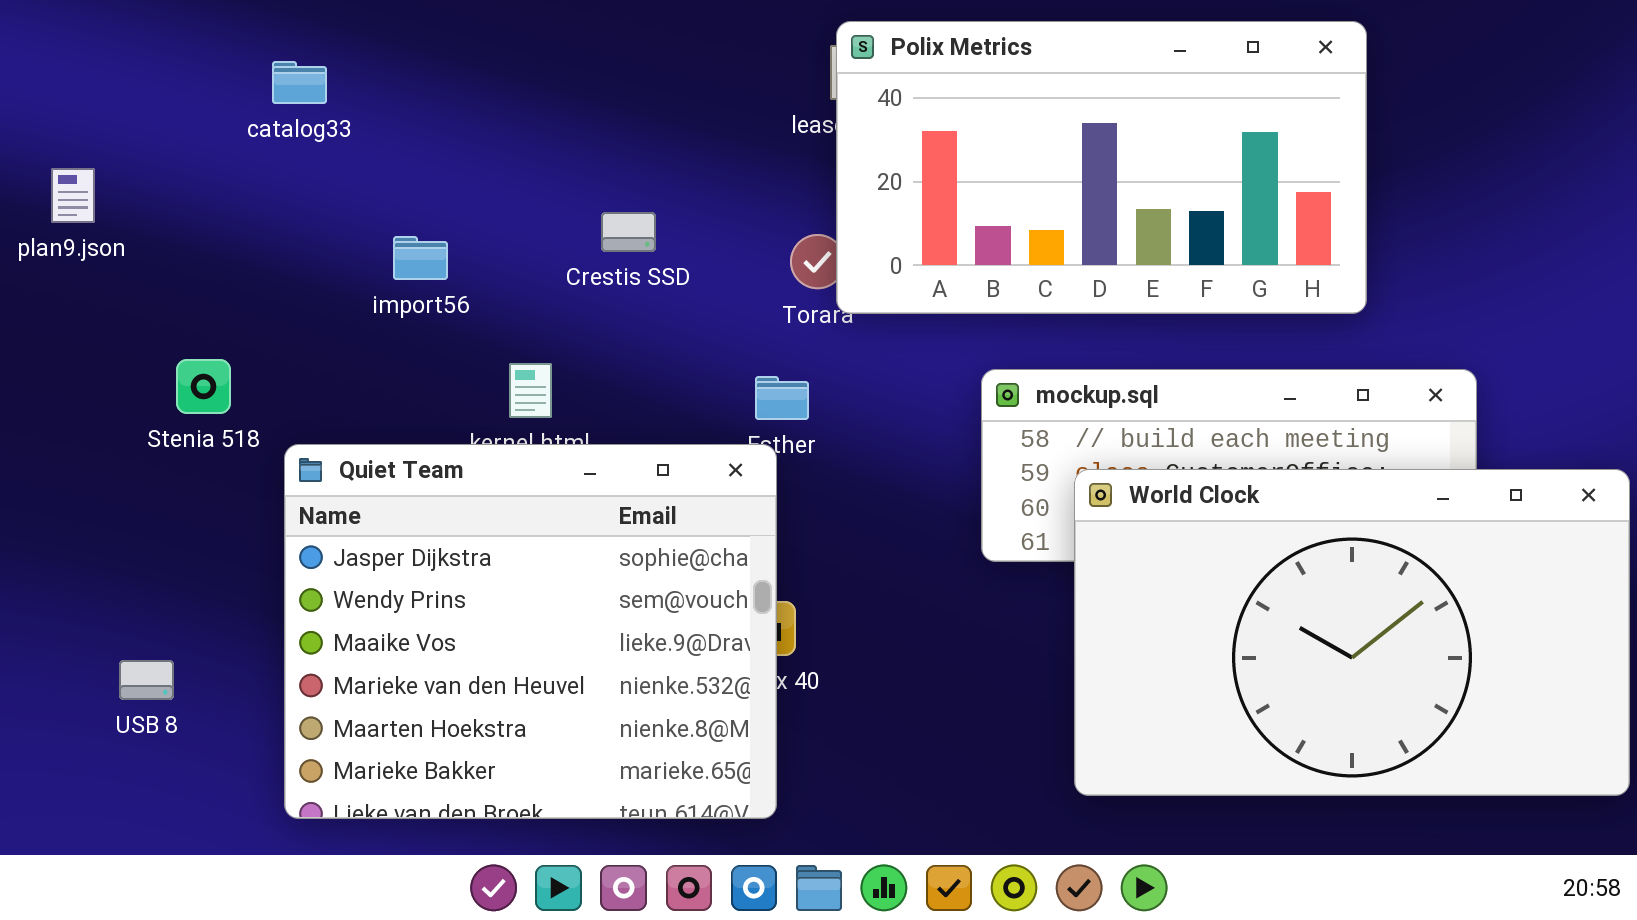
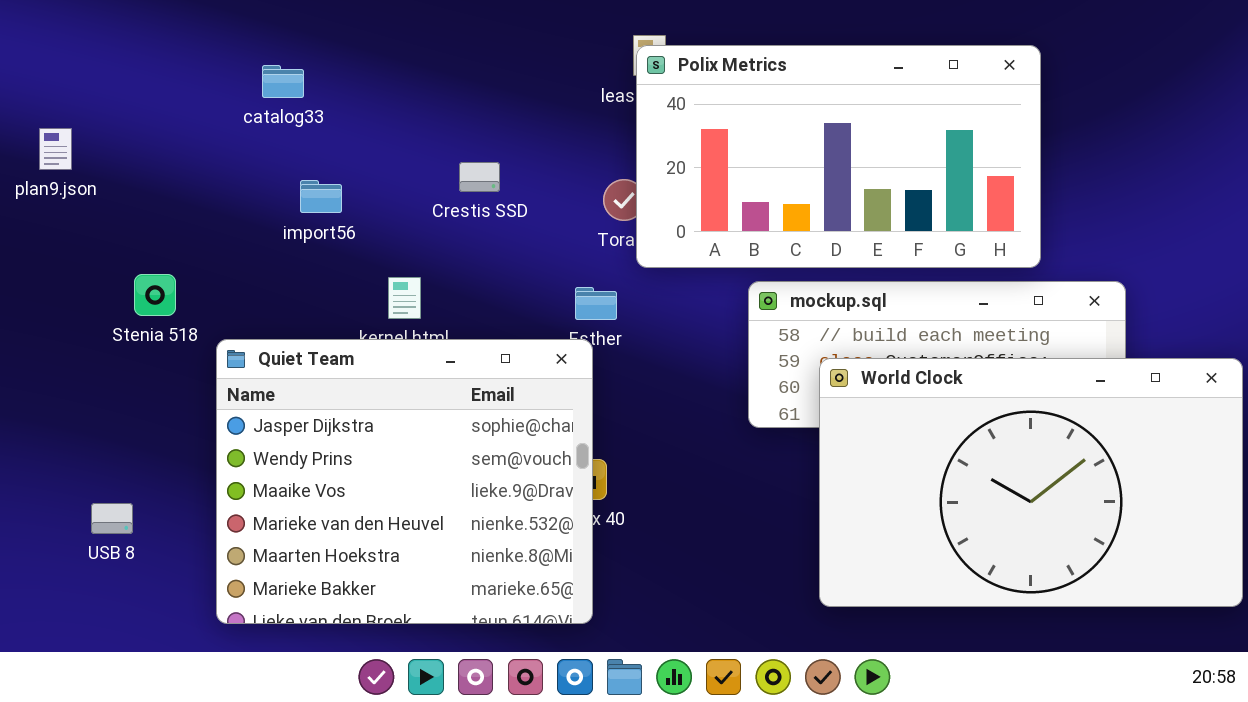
Polix Metrics: [836,21,1367,314] -> [636,45,1041,268], moved
catalog33: [272,61,327,104] -> [262,65,304,98], moved

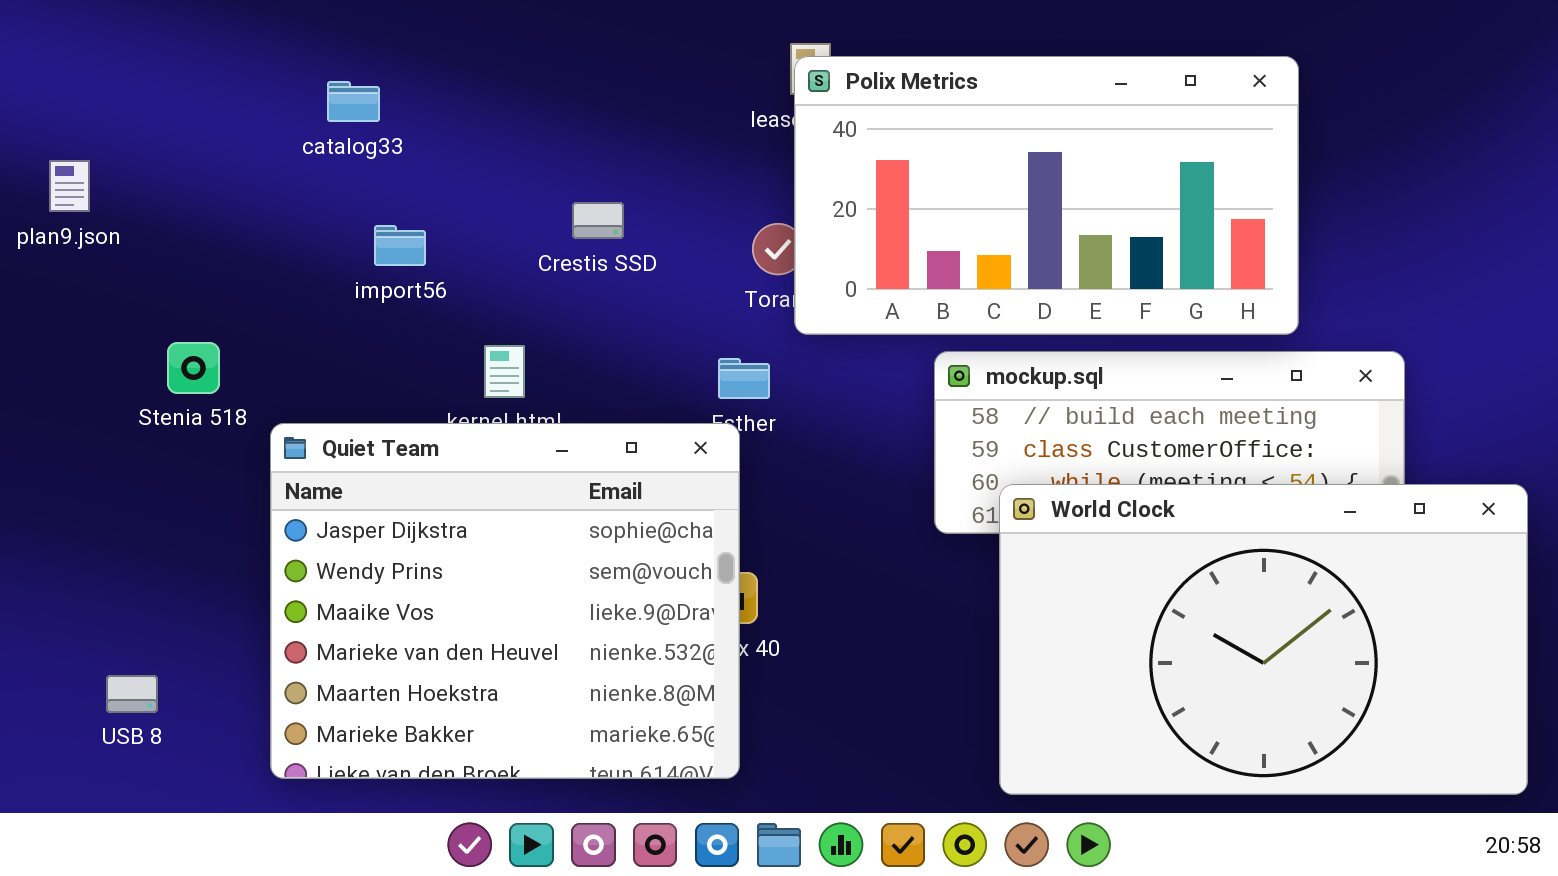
World Clock: [819,358,1243,607] -> [999,484,1528,795], moved
USB 8: [91,503,133,534] -> [106,675,158,713], moved

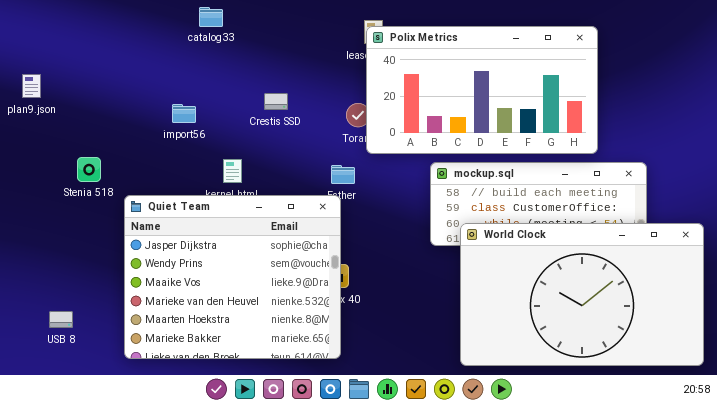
catalog33: [327,81,380,122] -> [199,7,223,27], moved

